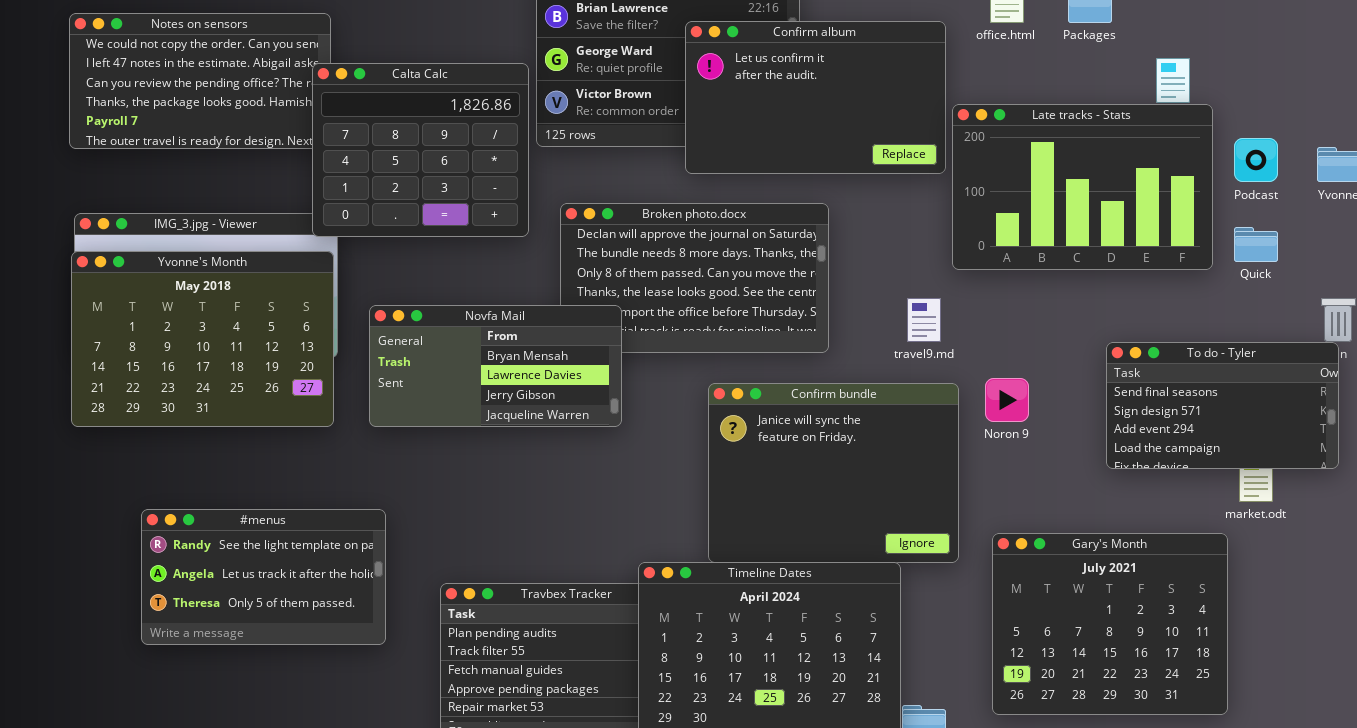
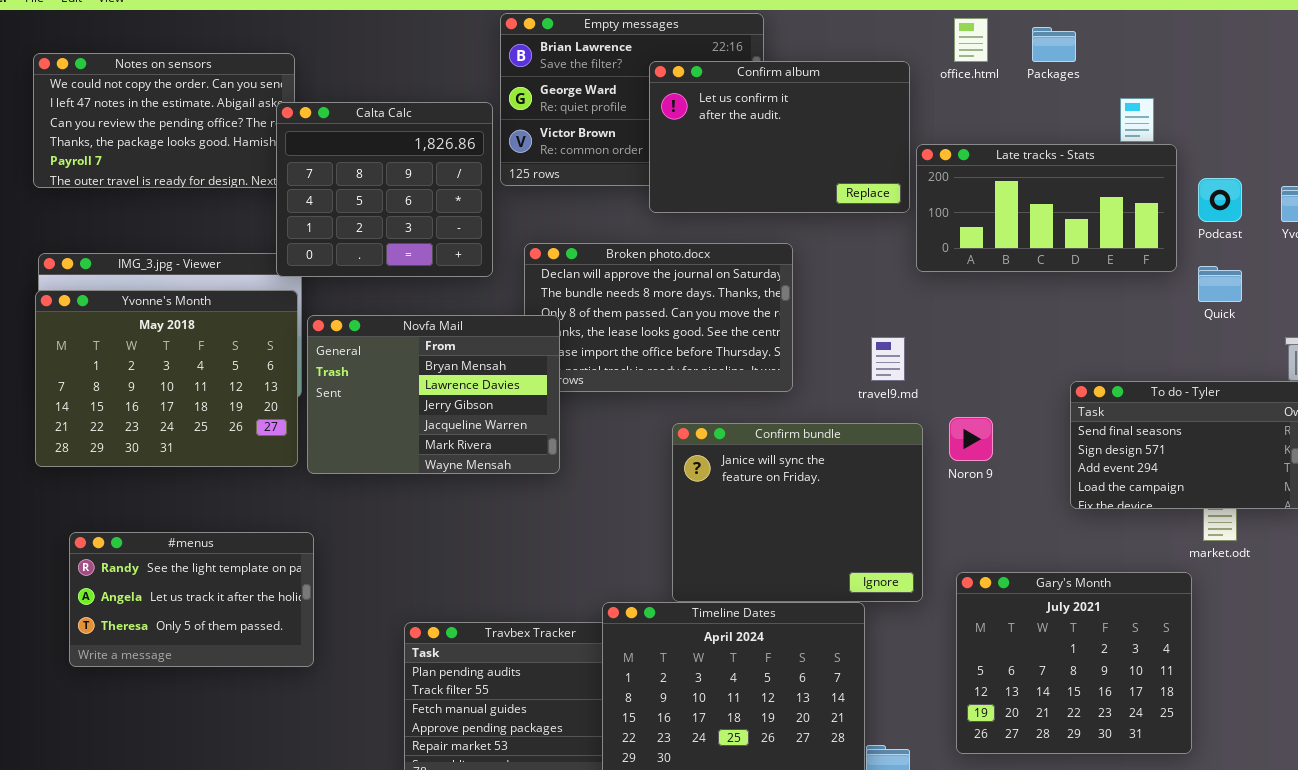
Late tracks - Stats: [952,104,1213,270] -> [916,144,1177,272], resized
Novfa Mail: [369,305,622,427] -> [307,315,560,474], moved, resized
#menus: [141,509,386,645] -> [69,532,314,667], moved

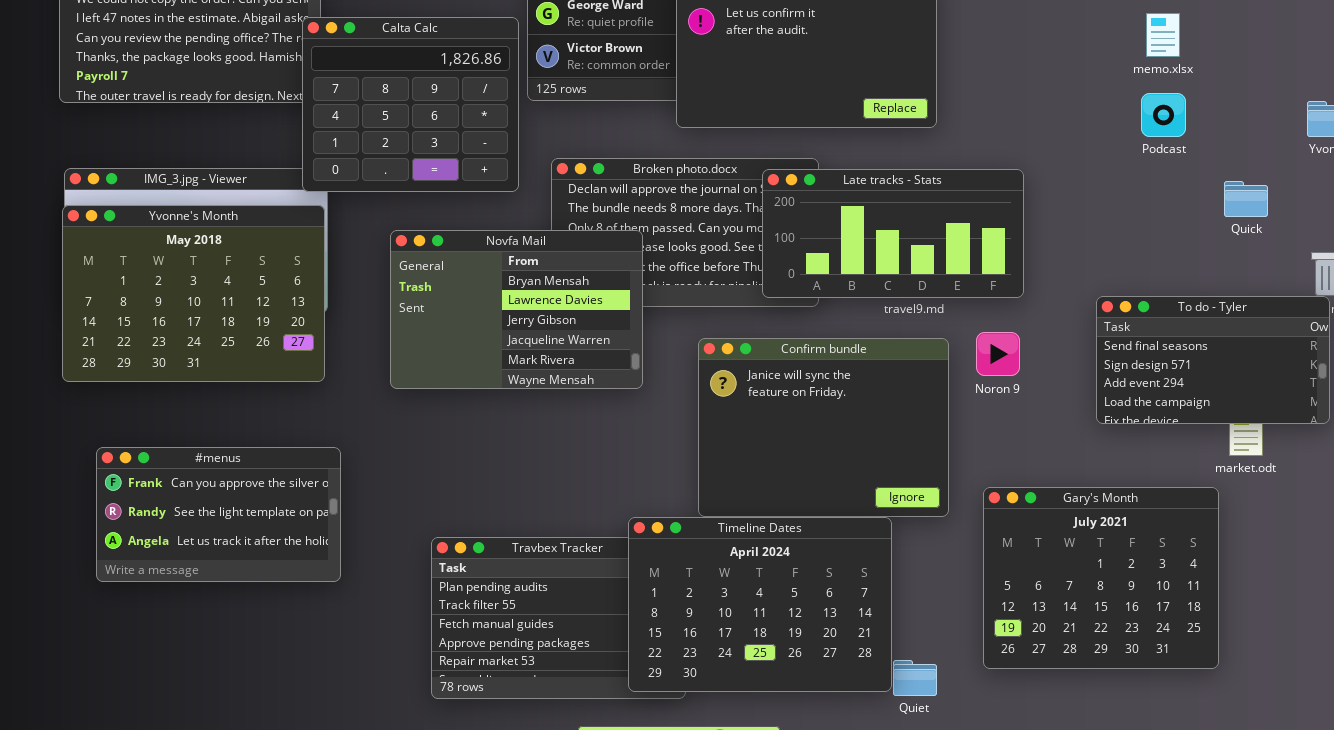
Late tracks - Stats: [916,144,1177,272] -> [762,169,1024,298], moved
Podcast: [1198,178,1242,222] -> [1141,93,1186,137], moved
Novfa Mail: [307,315,560,474] -> [390,230,643,389], moved
#menus: [69,532,314,667] -> [96,447,341,582], scrolled up 1 row

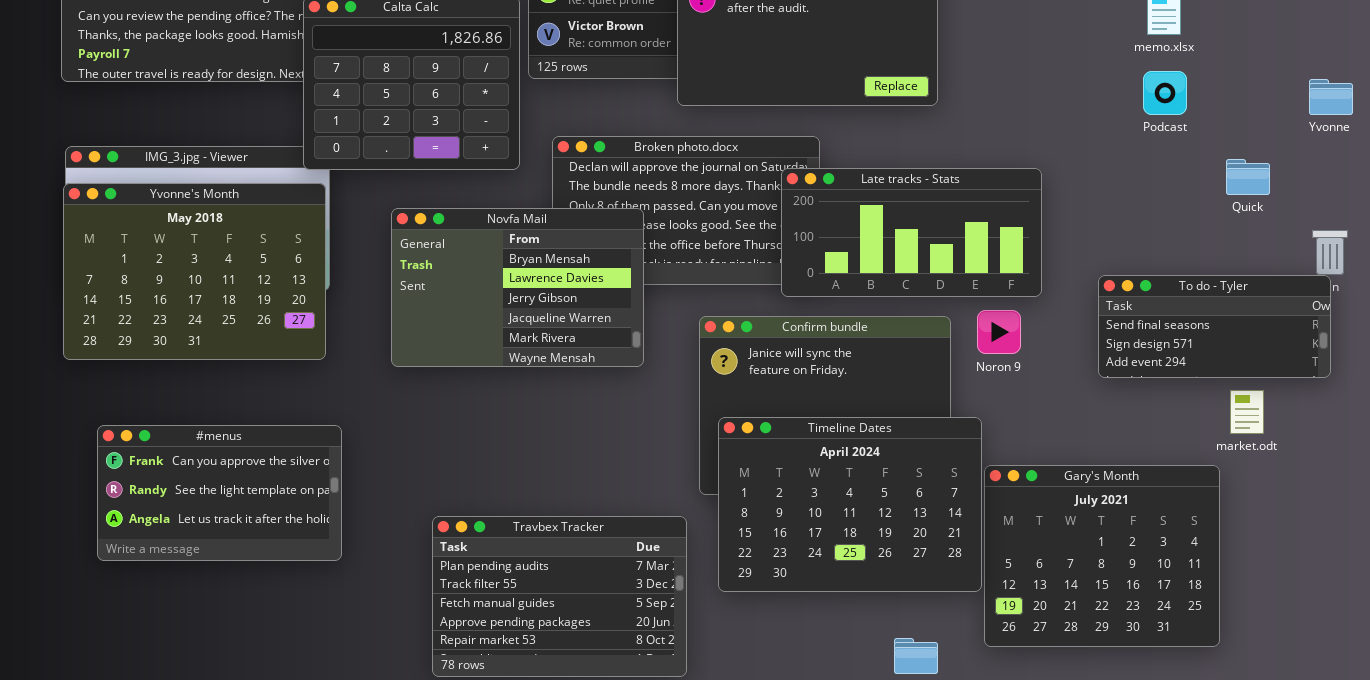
Late tracks - Stats: [762,169,1024,298] -> [781,168,1042,297], moved
To do - Tyler: [1096,296,1330,424] -> [1098,275,1331,378], resized
Timeline Dates: [628,517,892,692] -> [718,417,982,592], moved

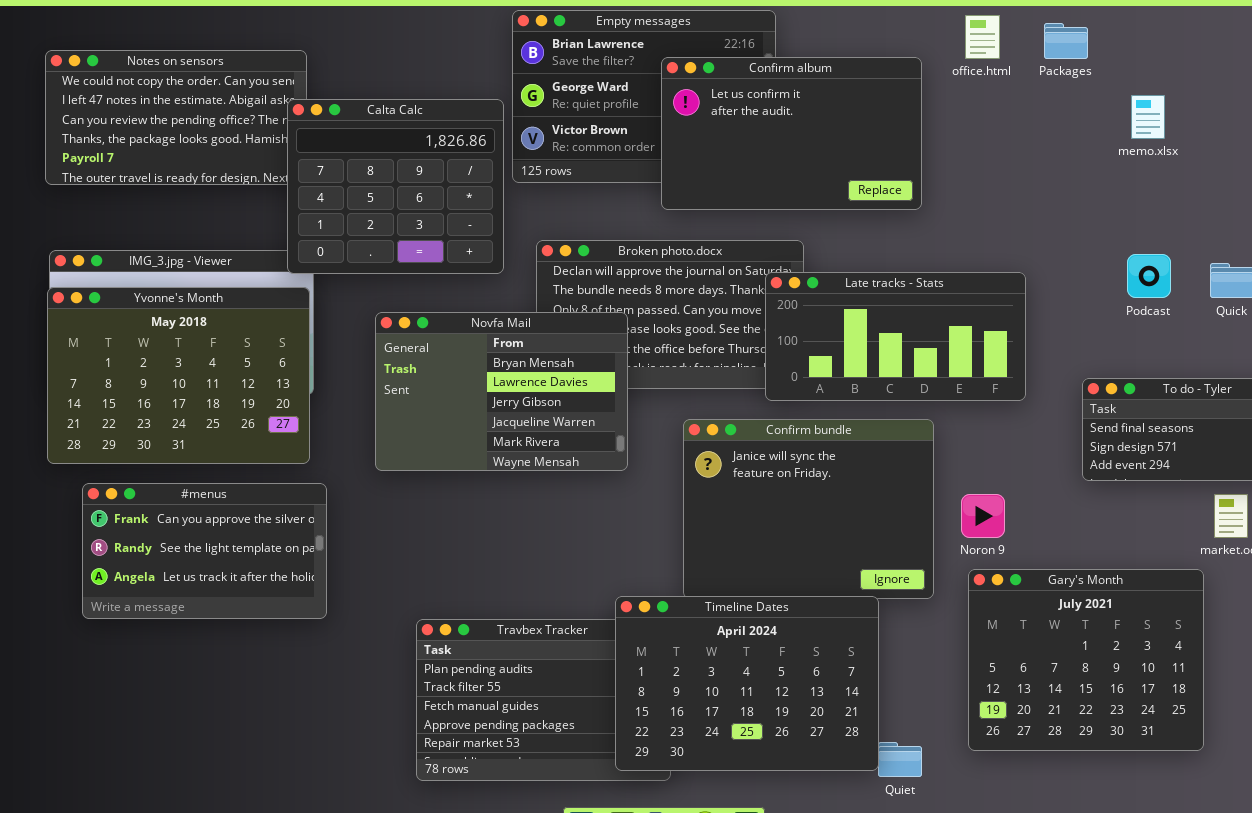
Podcast: [1143,71,1187,115] -> [1127,254,1171,298], moved
Noron 9: [977,310,1021,354] -> [961,494,1005,538], moved
Timeline Dates: [718,417,982,592] -> [615,596,879,771], moved
#menus: [97,425,342,561] -> [82,483,327,619], moved

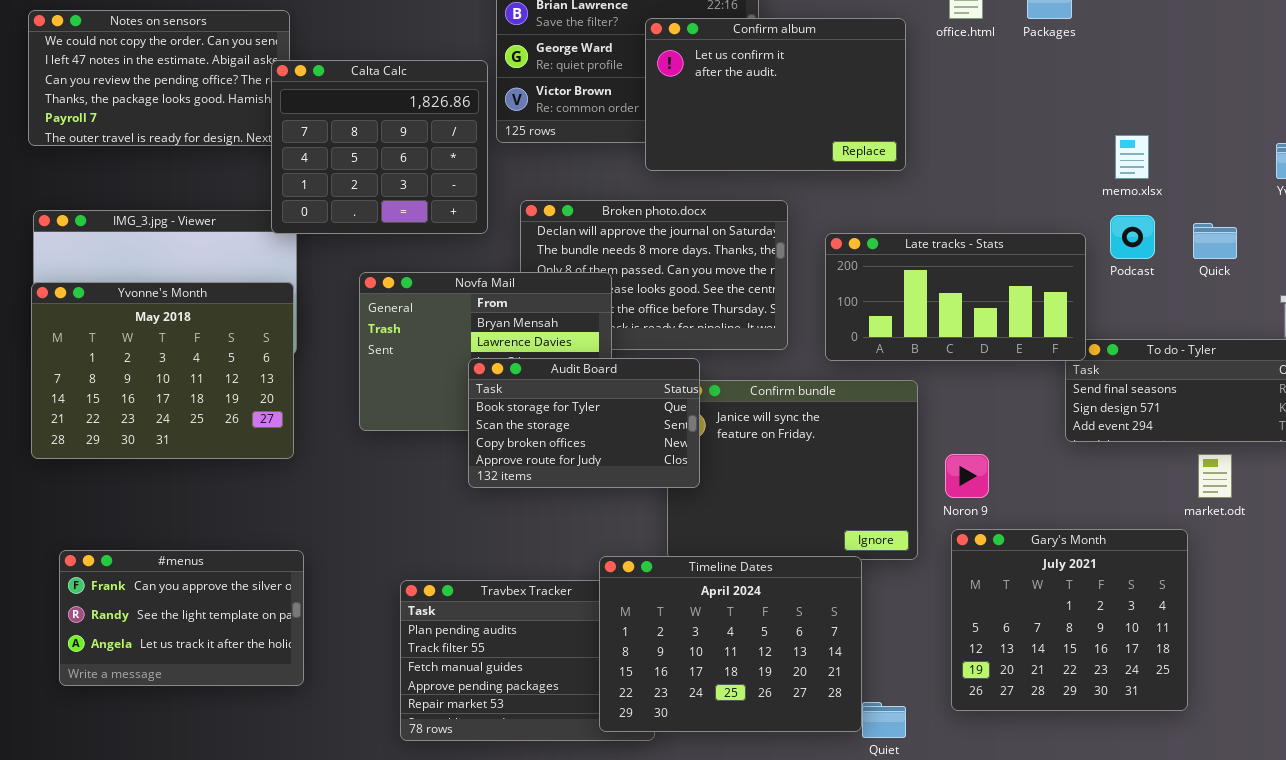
memo.xlsx: [1131,95,1165,139] -> [1115,135,1149,179], moved
Late tracks - Stats: [765,272,1026,401] -> [825,233,1086,361], moved
Yvonne's Month: [47,287,310,464] -> [31,282,294,459], moved
Audit Board: none -> [468,358,700,488], opened
#menus: [82,483,327,619] -> [59,550,304,686], moved

